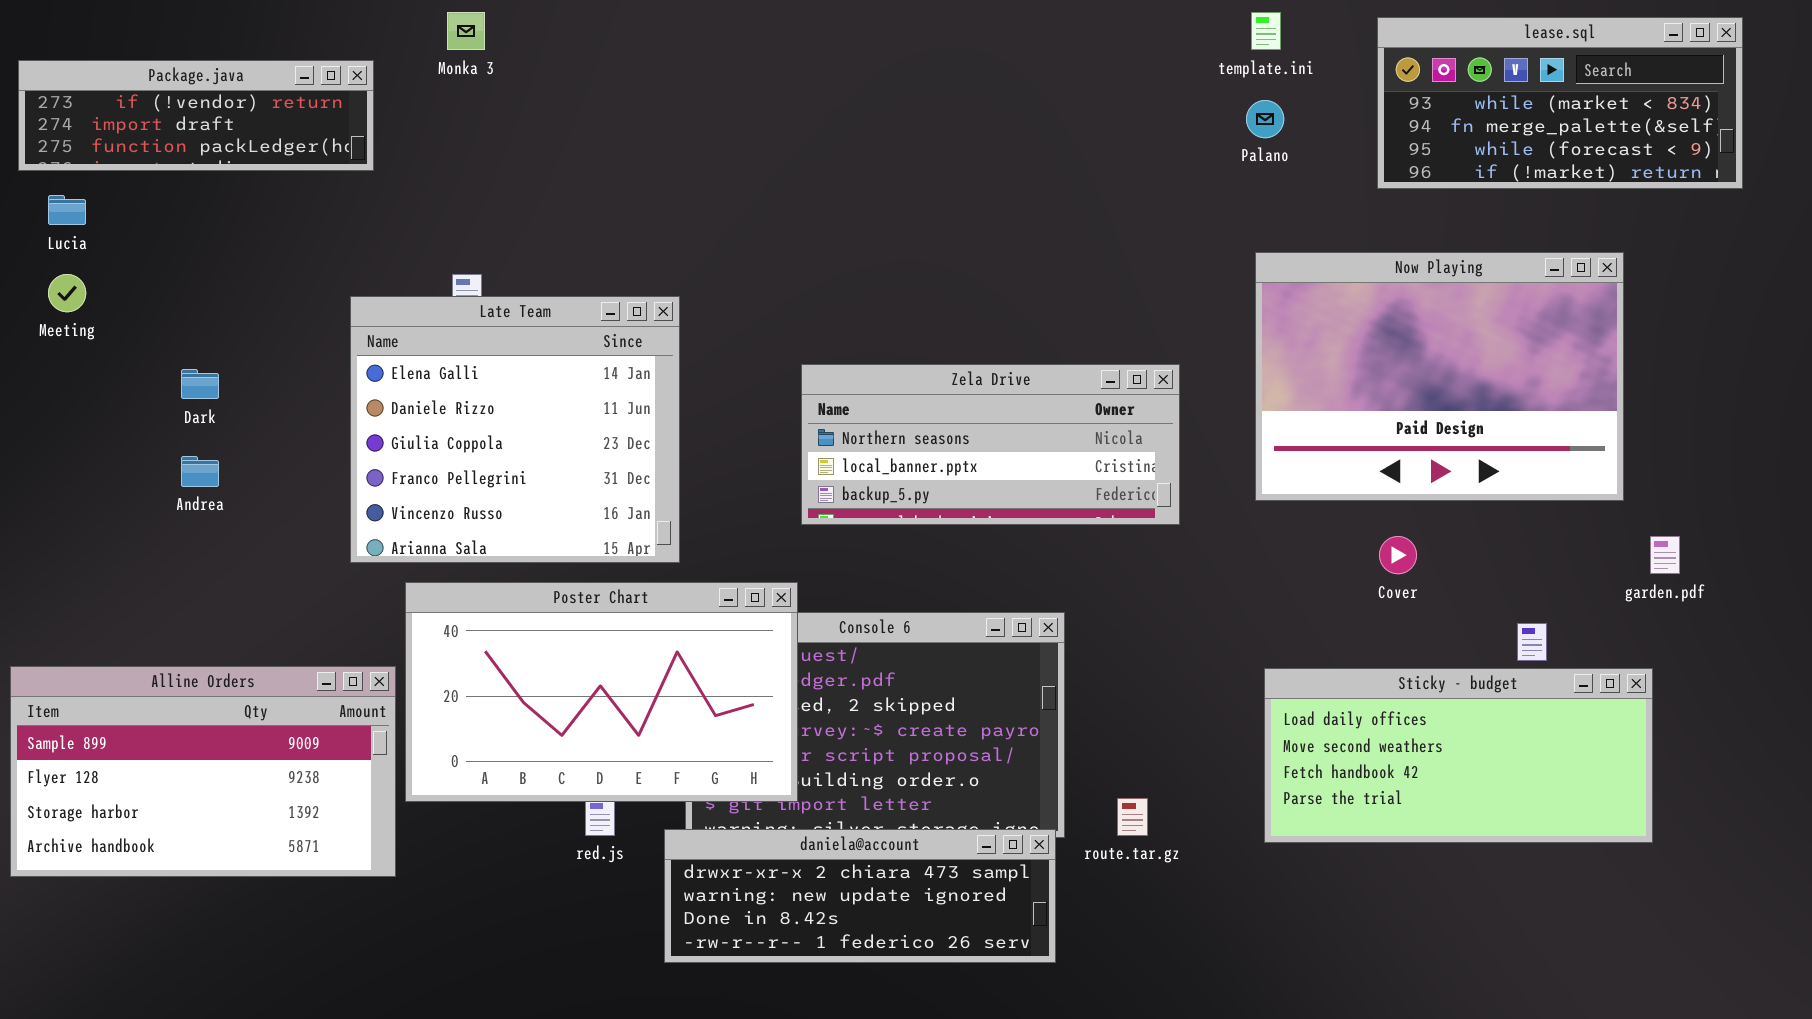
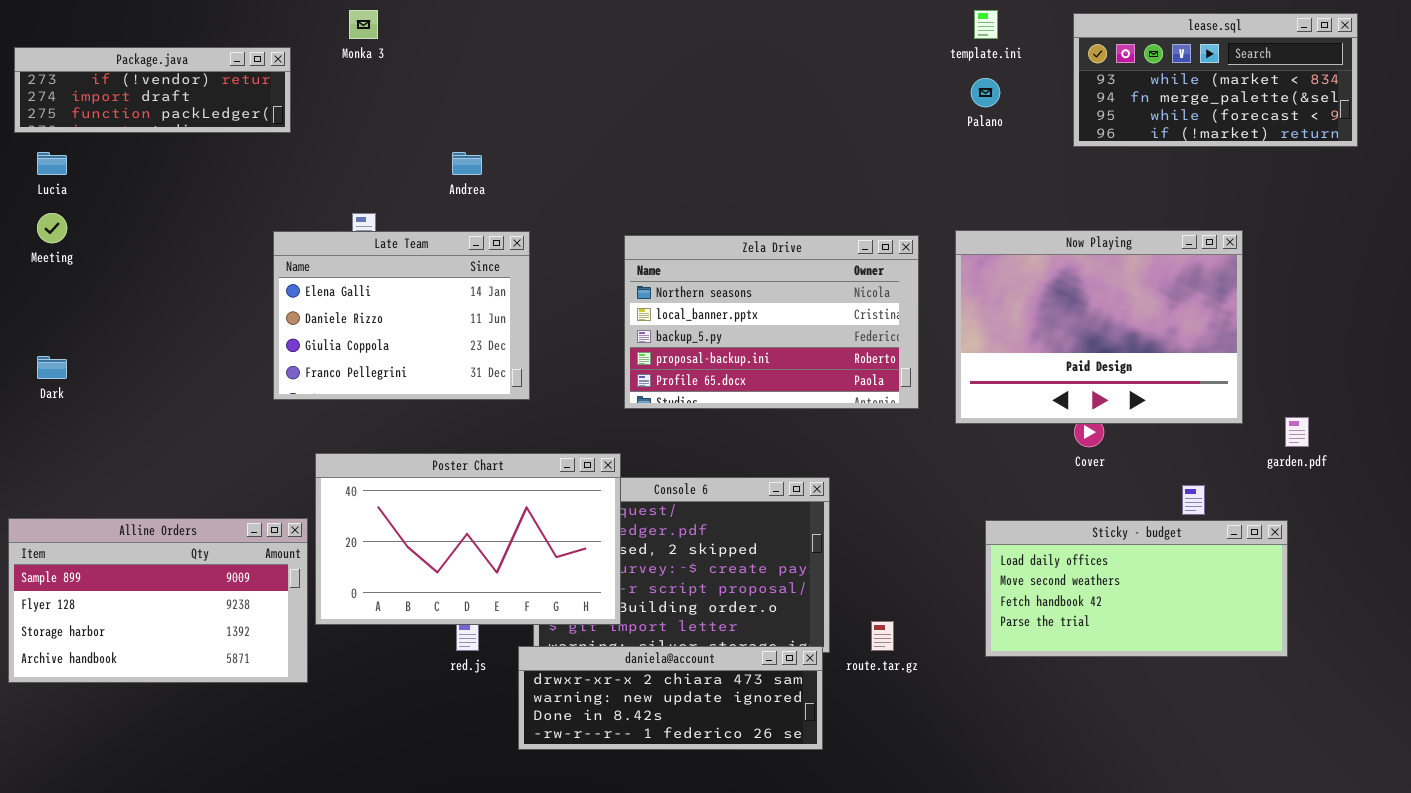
Now Playing: [1255,252,1624,501] -> [955,230,1243,424], moved
Late Team: [350,296,680,563] -> [273,231,530,400], resized
Zela Drive: [801,364,1180,525] -> [624,235,919,409], resized
Dark: [181,369,219,399] -> [37,356,67,379], moved
Andrea: [181,456,219,487] -> [452,152,482,175], moved

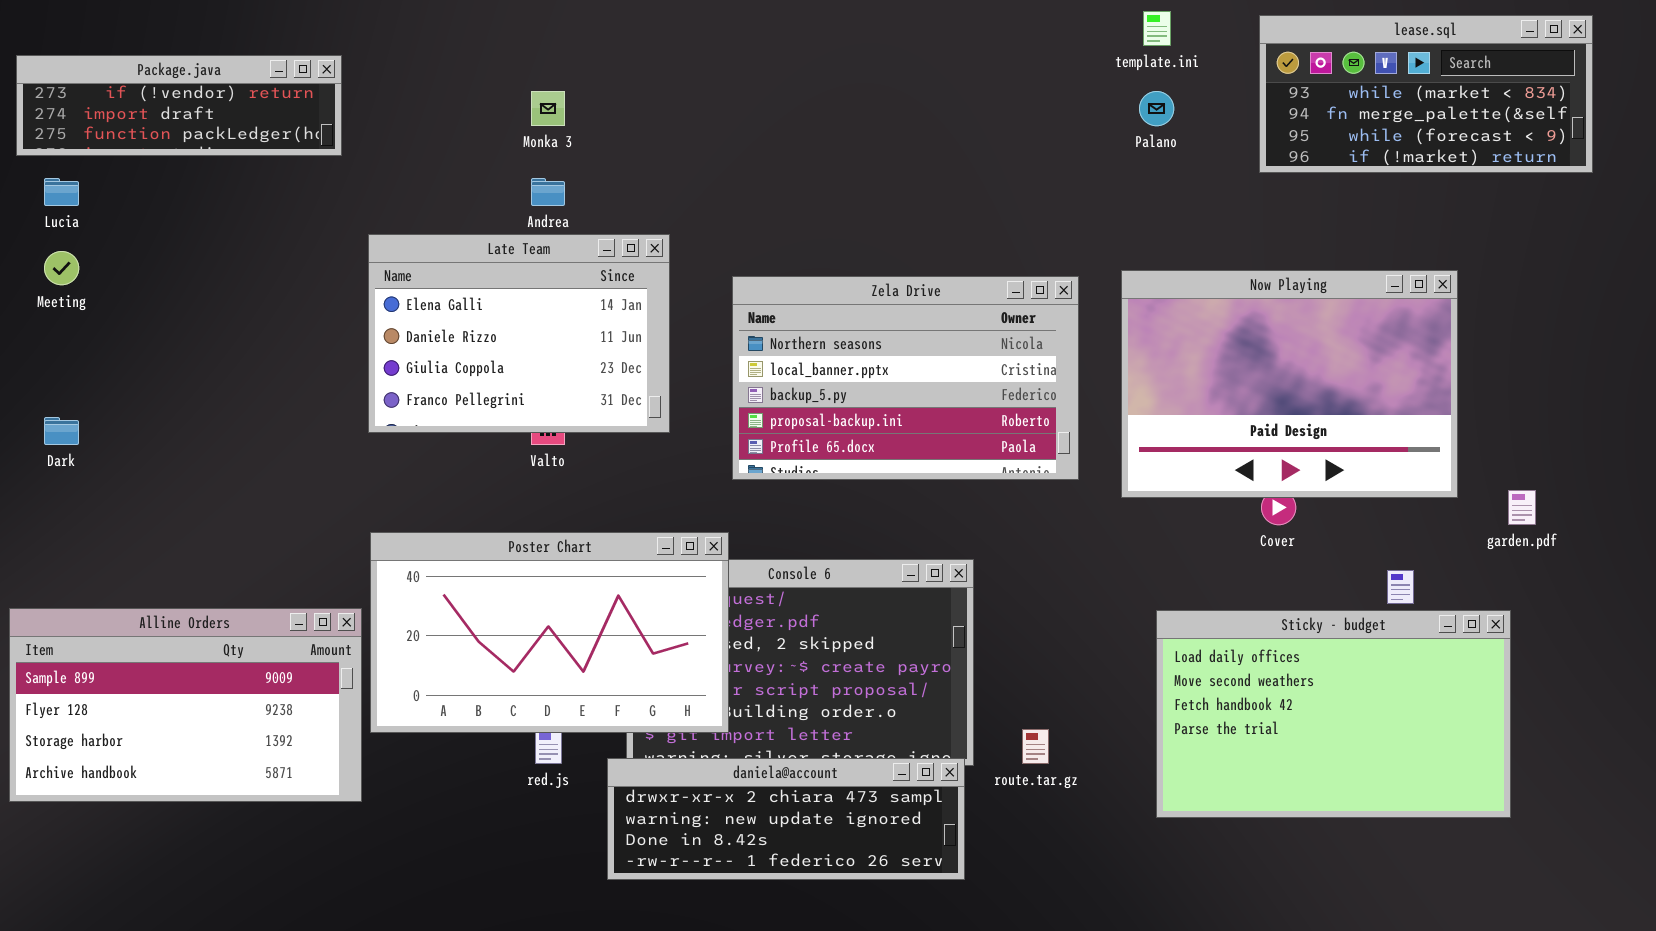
Monka 3: [349,10,378,39] -> [531,91,565,126], moved
Late Team: [273,231,530,400] -> [368,234,670,433], moved
Sticky - budget: [985,520,1288,657] -> [1156,610,1511,818], resized

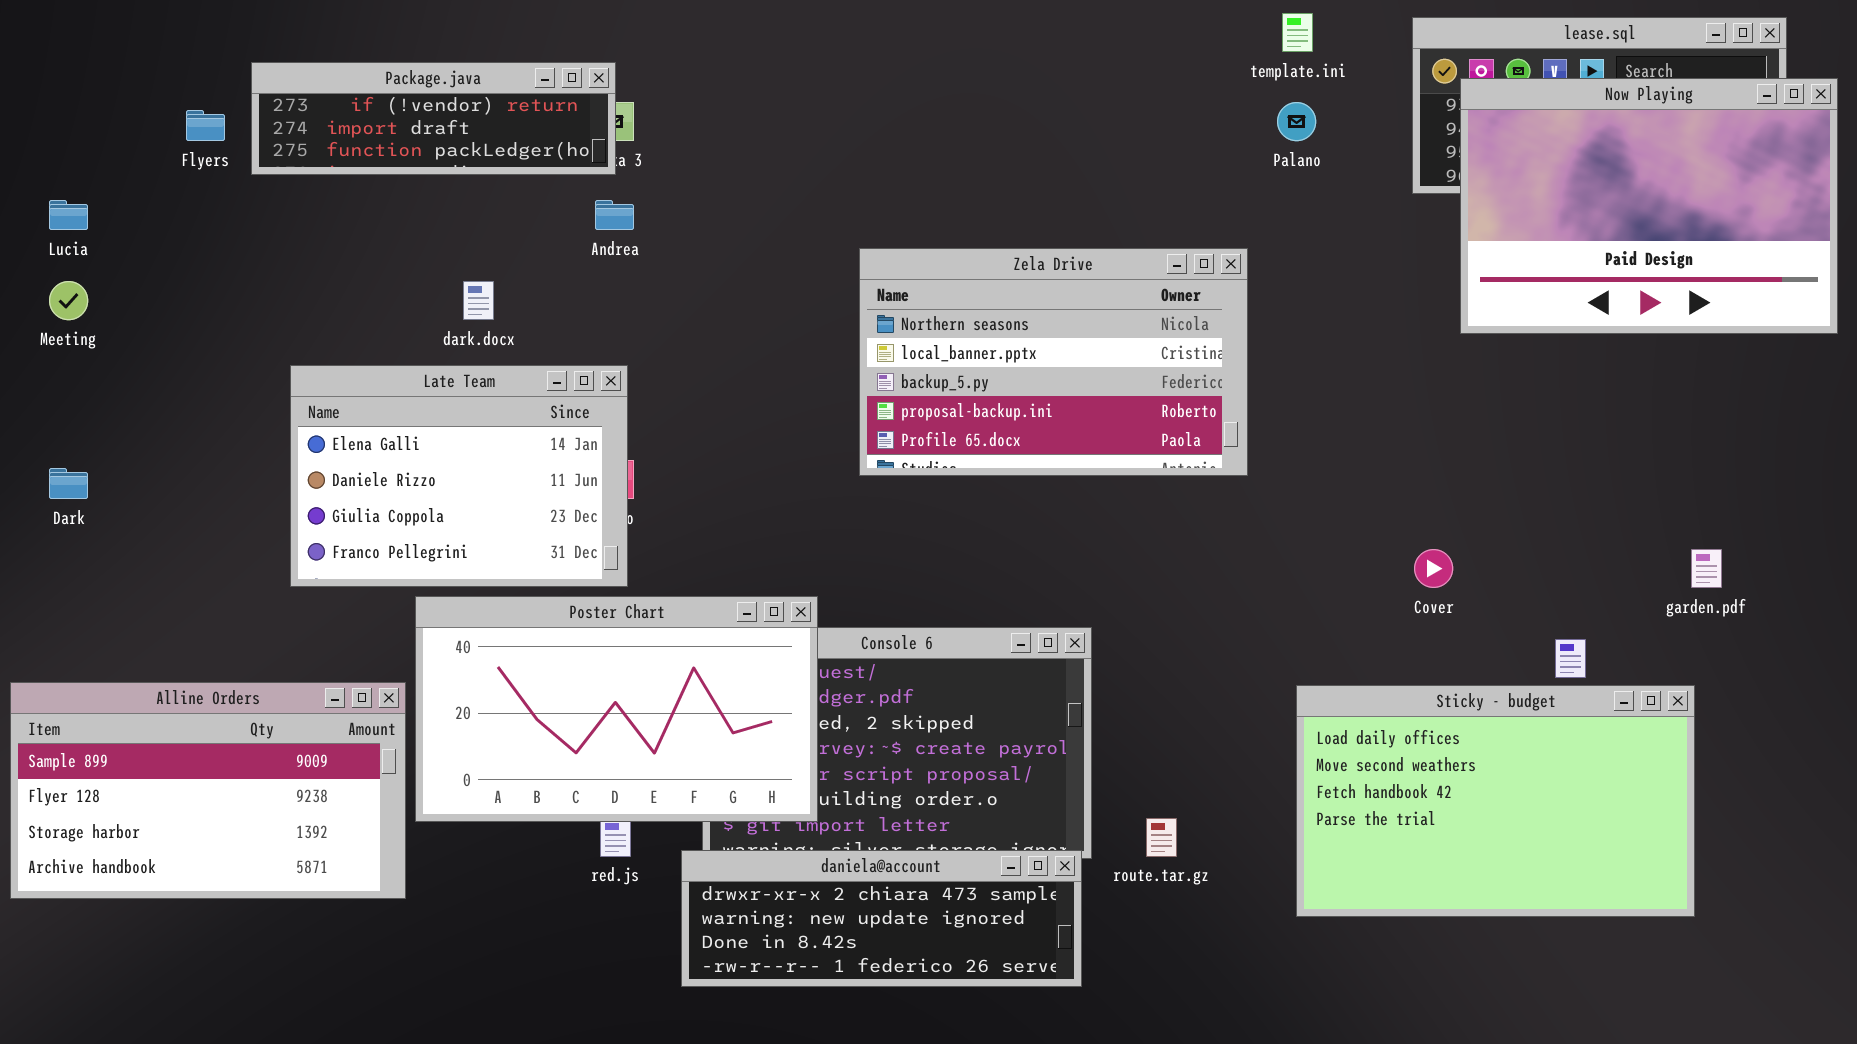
Package.java: [16,55,342,156] -> [251,62,616,175], moved
Late Team: [368,234,670,433] -> [290,365,628,587], moved
Now Playing: [1121,270,1458,498] -> [1460,78,1838,334], moved
Zela Drive: [732,276,1079,480] -> [859,248,1248,476], moved

